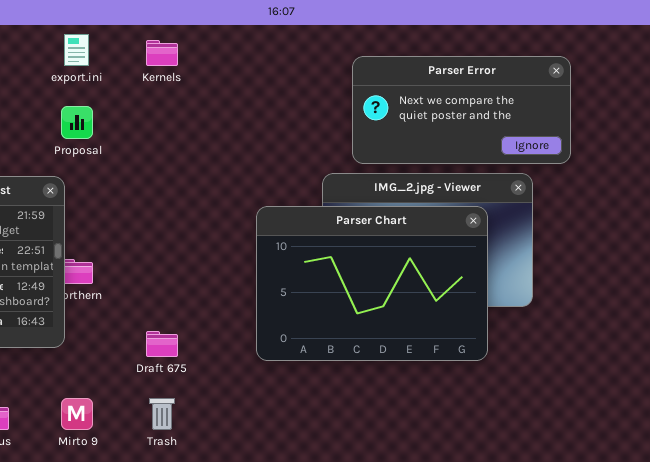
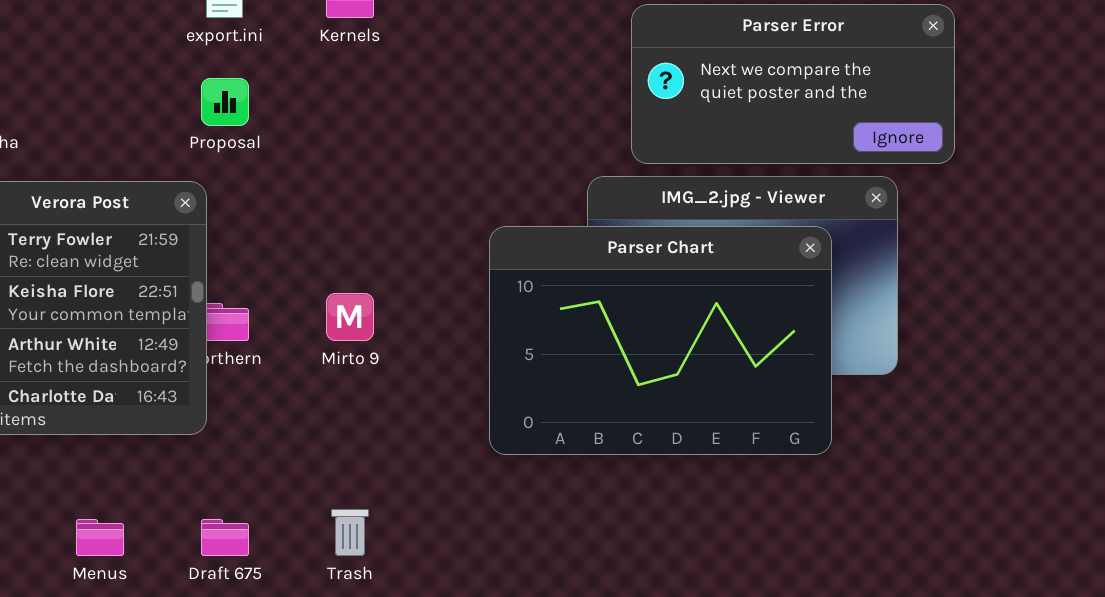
Draft 675: [146,331,178,357] -> [201,519,249,556], moved
Mirto 9: [61,398,93,430] -> [326,293,374,341], moved

